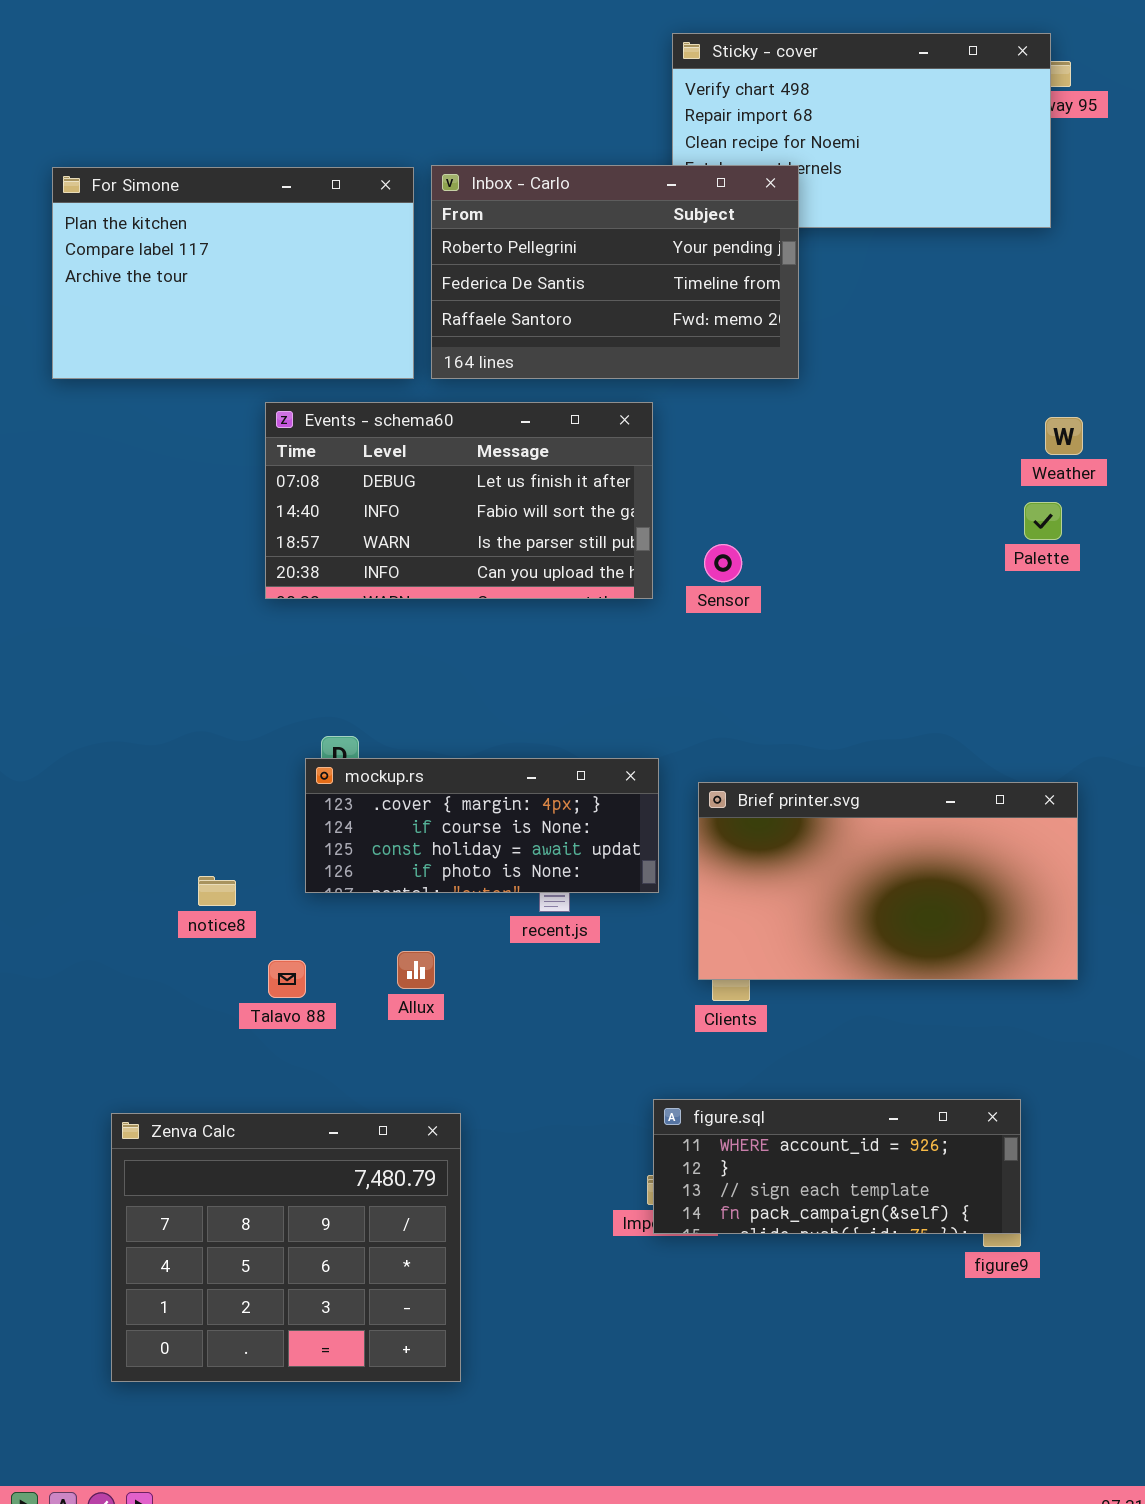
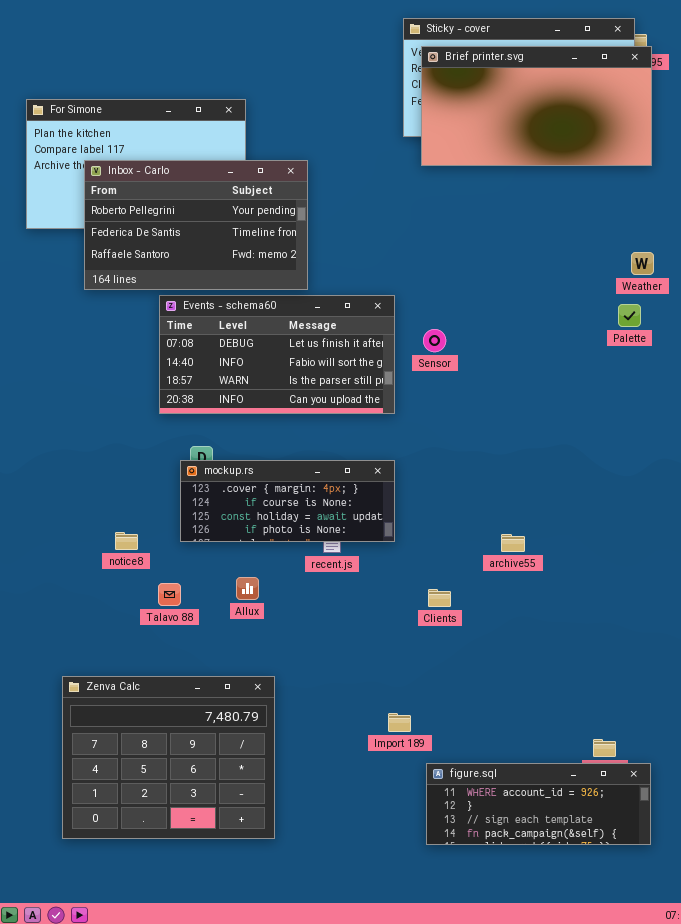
Inbox - Carlo: [431,165,799,379] -> [84,160,308,290], moved
Events - schema60: [265,402,653,599] -> [159,295,395,414], moved
Brief printer.svg: [698,782,1078,980] -> [421,46,652,166], moved
figure.sql: [653,1099,1021,1234] -> [426,763,651,845], moved

